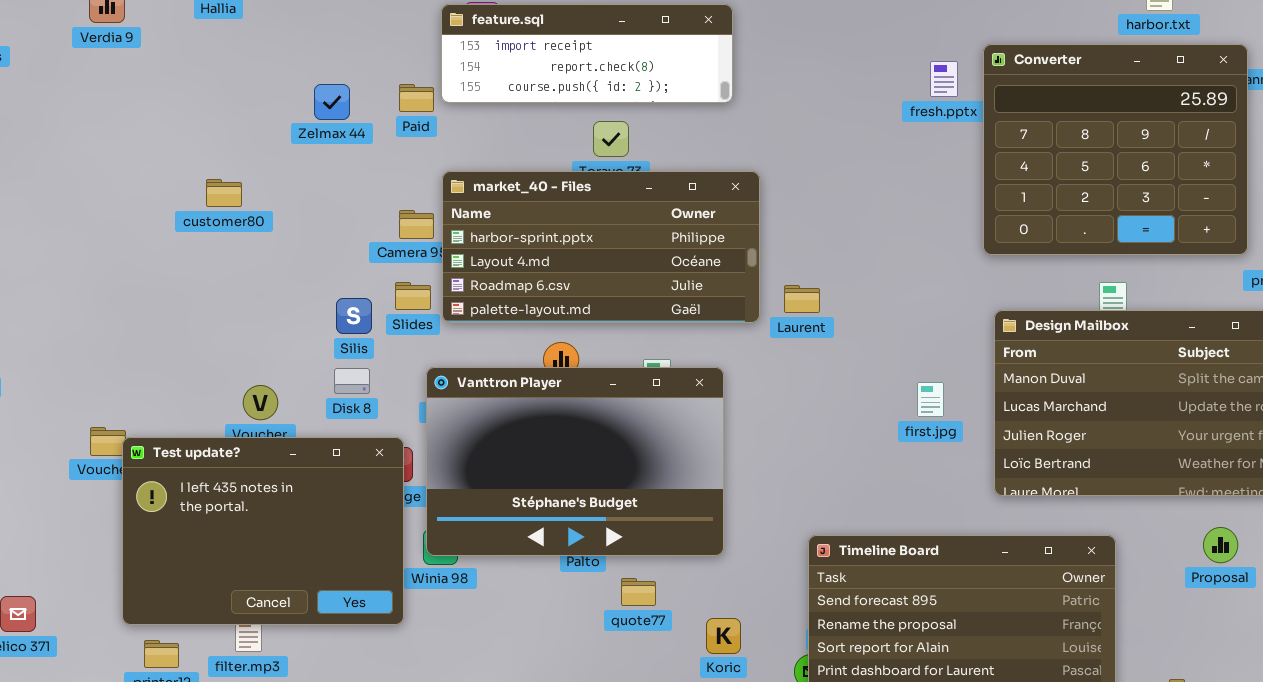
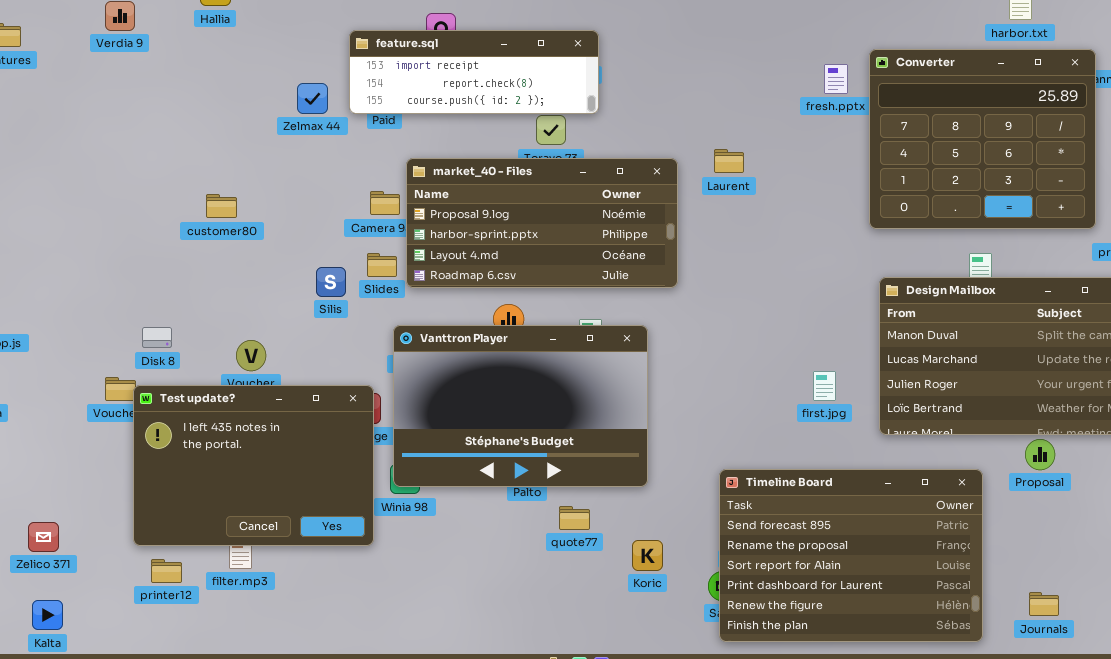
feature.sql: [441,4,733,103] -> [349,30,599,114], moved
market_40 - Files: [442,171,760,323] -> [406,158,678,288], scrolled up 1 row
customer80: [206,179,242,207] -> [206,194,237,218], moved
Laurent: [784,285,820,313] -> [714,149,744,173], moved
Disk 8: [334,368,370,394] -> [142,327,172,348], moved
first.jpg: [917,382,944,417] -> [813,371,836,401], moved
Proposal: [1203,527,1238,563] -> [1025,439,1055,470], moved

